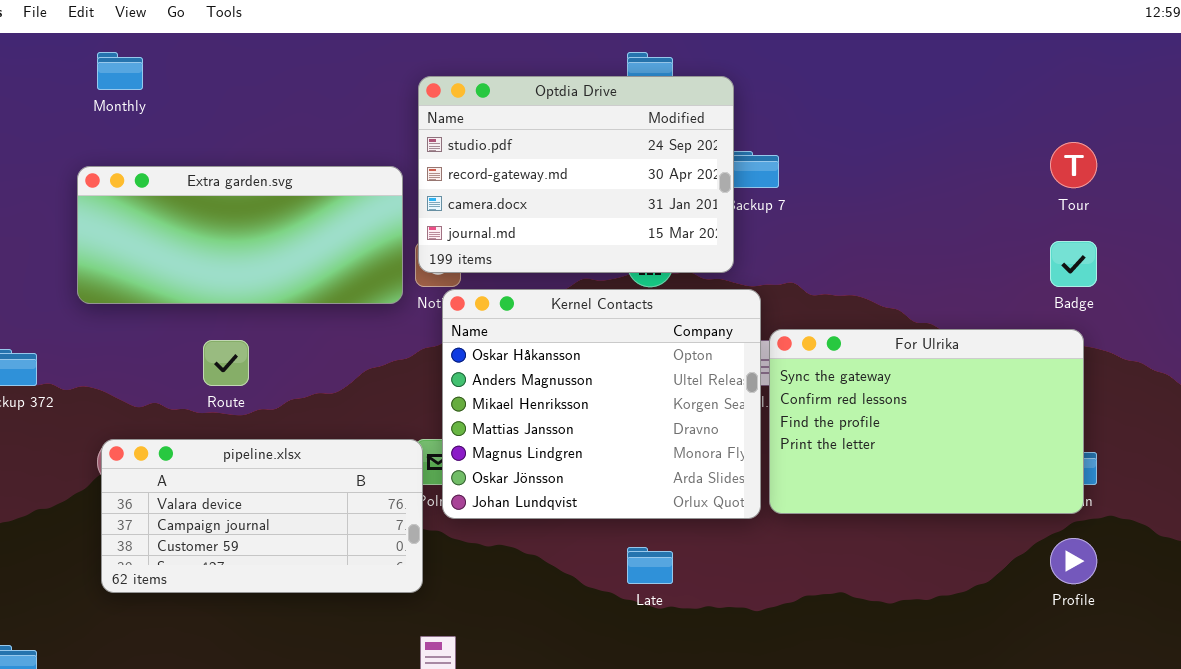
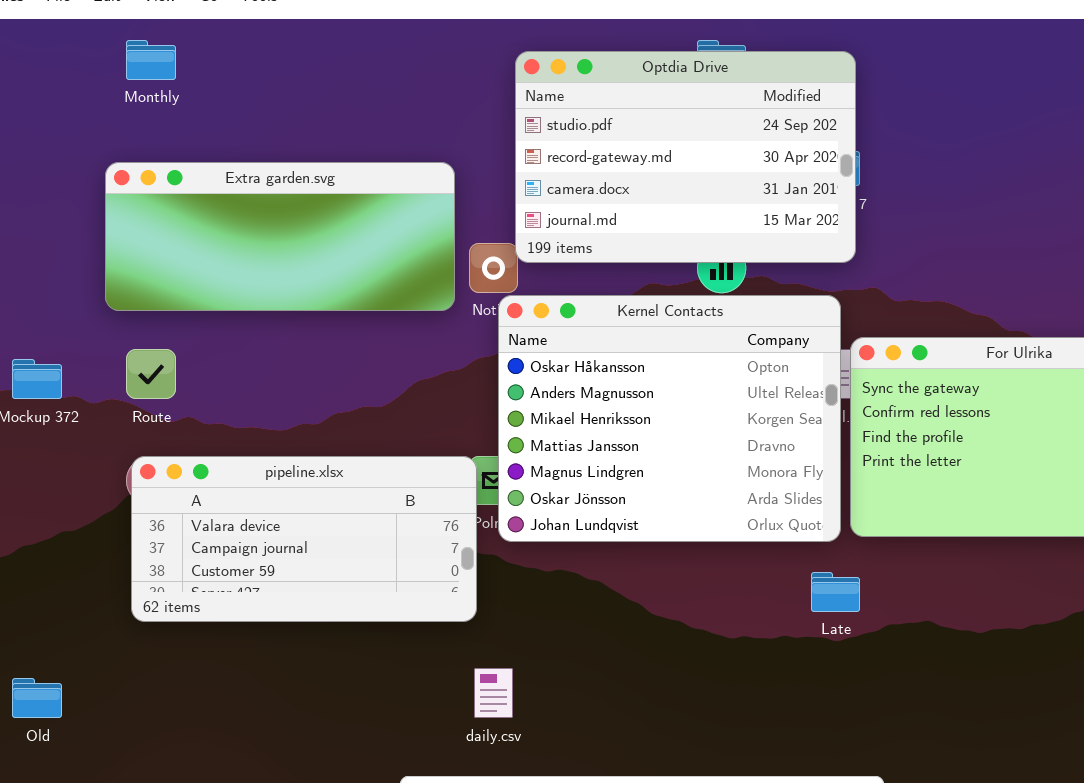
Optdia Drive: [418,76,734,273] -> [515,51,856,263], moved
Route: [203,340,249,386] -> [126,349,176,399], moved
Late: [627,547,673,584] -> [811,572,860,612], moved

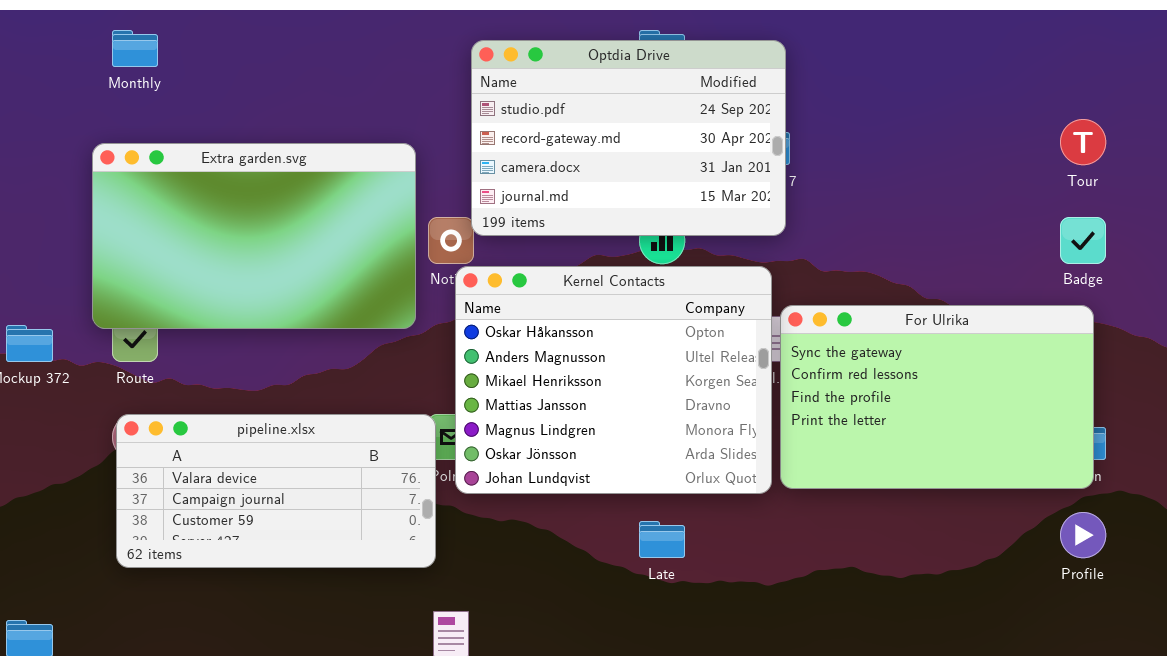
Extra garden.svg: [105,162,455,311] -> [92,143,416,329], resized
Late: [811,572,860,612] -> [639,521,685,558], moved

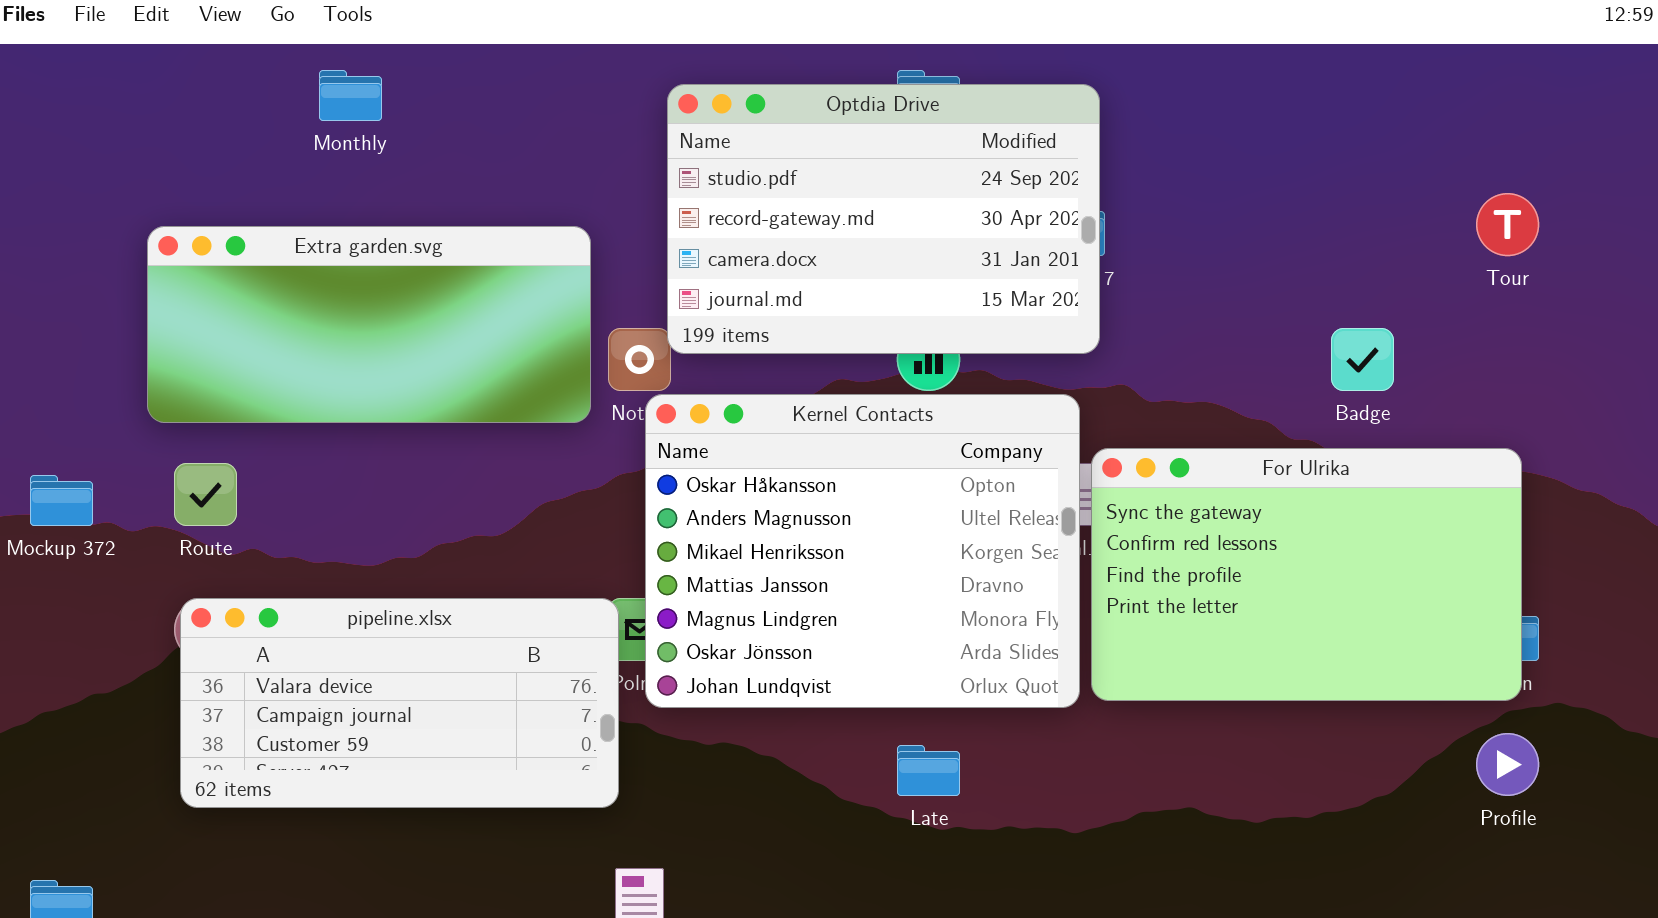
Monthly: [112,30,158,67] -> [319,70,382,121], moved
Extra garden.svg: [92,143,416,329] -> [147,226,591,423], resized
Badge: [1060,217,1106,264] -> [1331,328,1394,391], moved

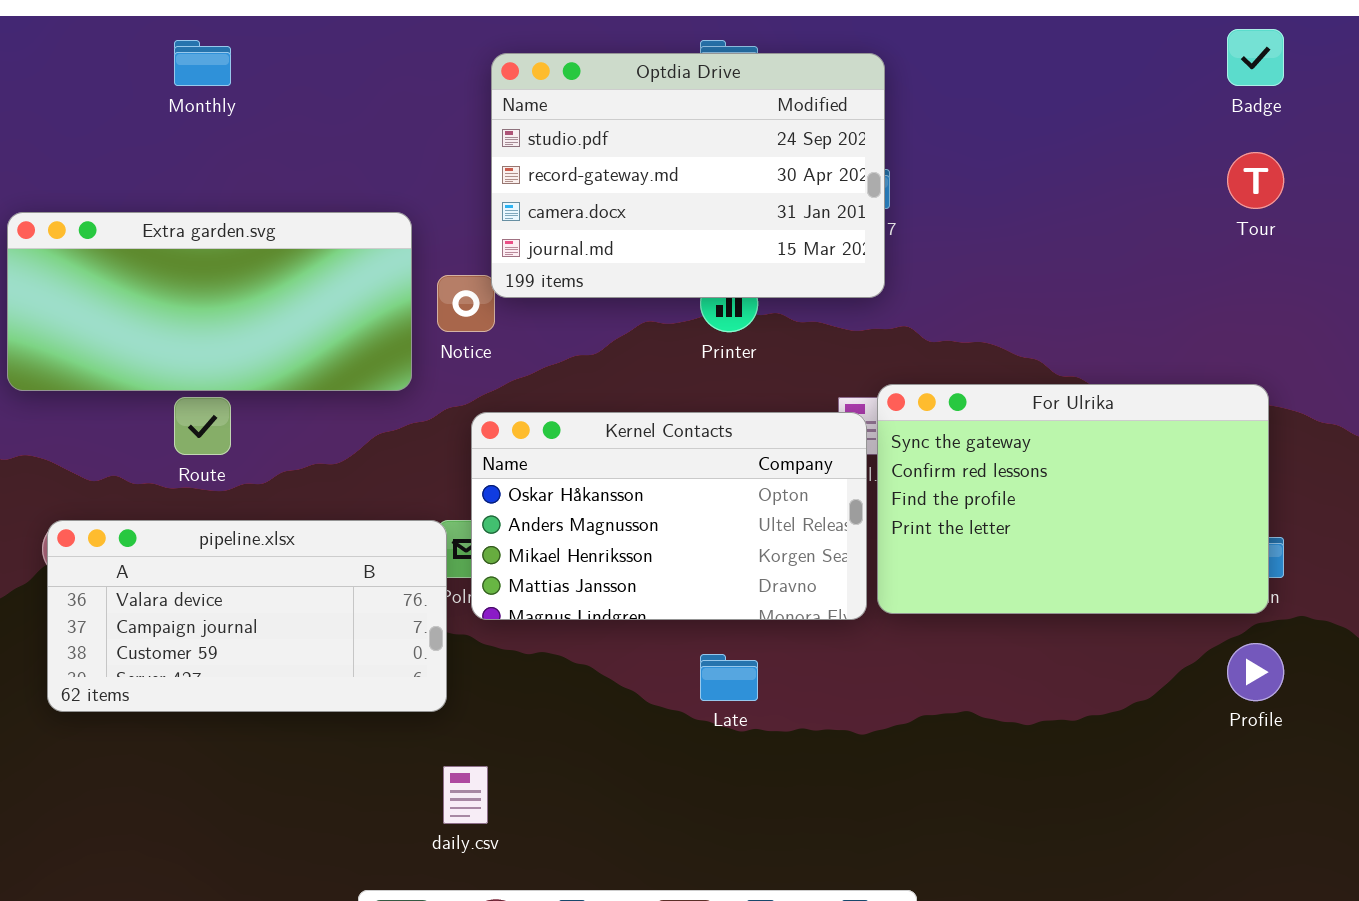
Extra garden.svg: [147,226,591,423] -> [7,212,412,391], moved
Badge: [1331,328,1394,391] -> [1227,29,1284,86], moved
Kernel Contacts: [645,394,1080,708] -> [471,412,867,620], resized
Route: [174,463,237,526] -> [174,397,231,455], moved

